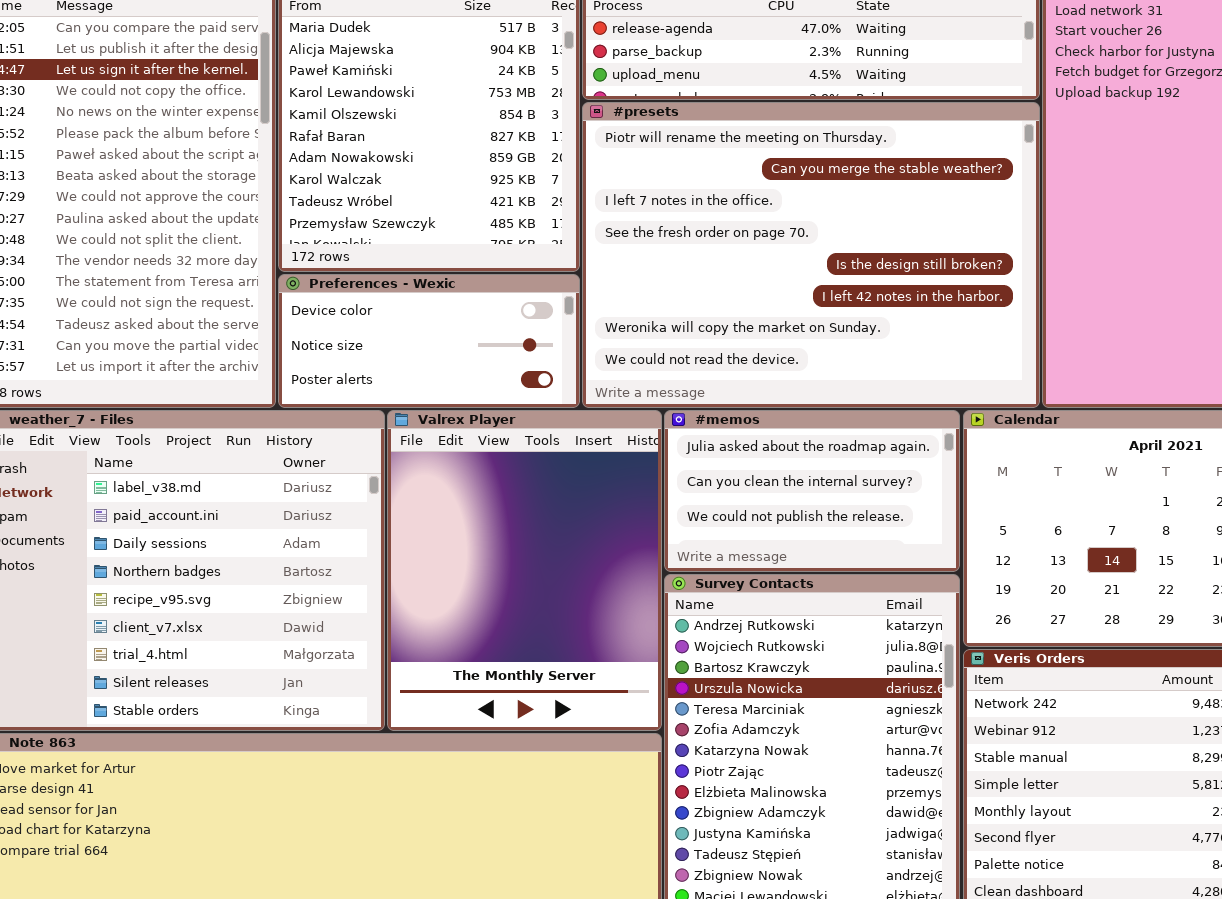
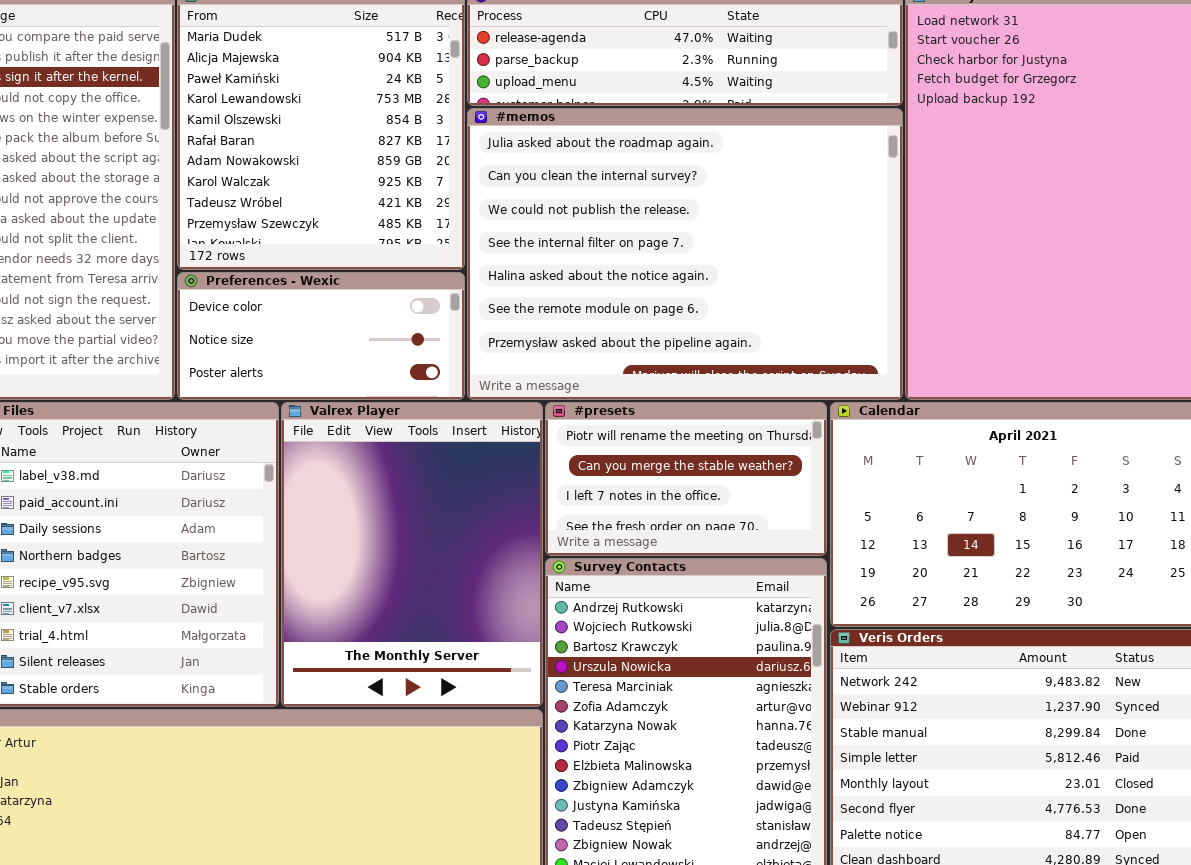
#presets: [582,102,1040,408] -> [545,402,827,556], moved, resized
#memos: [664,410,960,572] -> [467,108,903,400], moved, resized

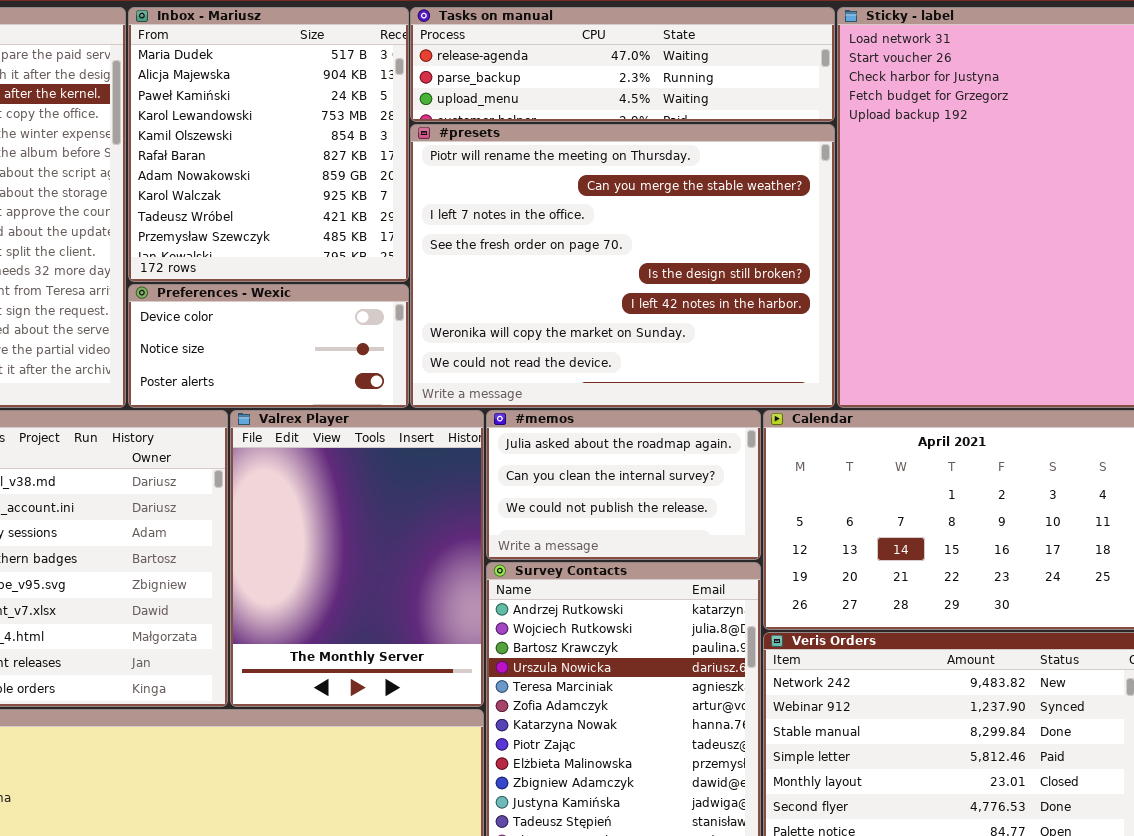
#memos: [467,108,903,400] -> [486,410,761,560], moved, resized
#presets: [545,402,827,556] -> [410,124,835,408], moved, resized

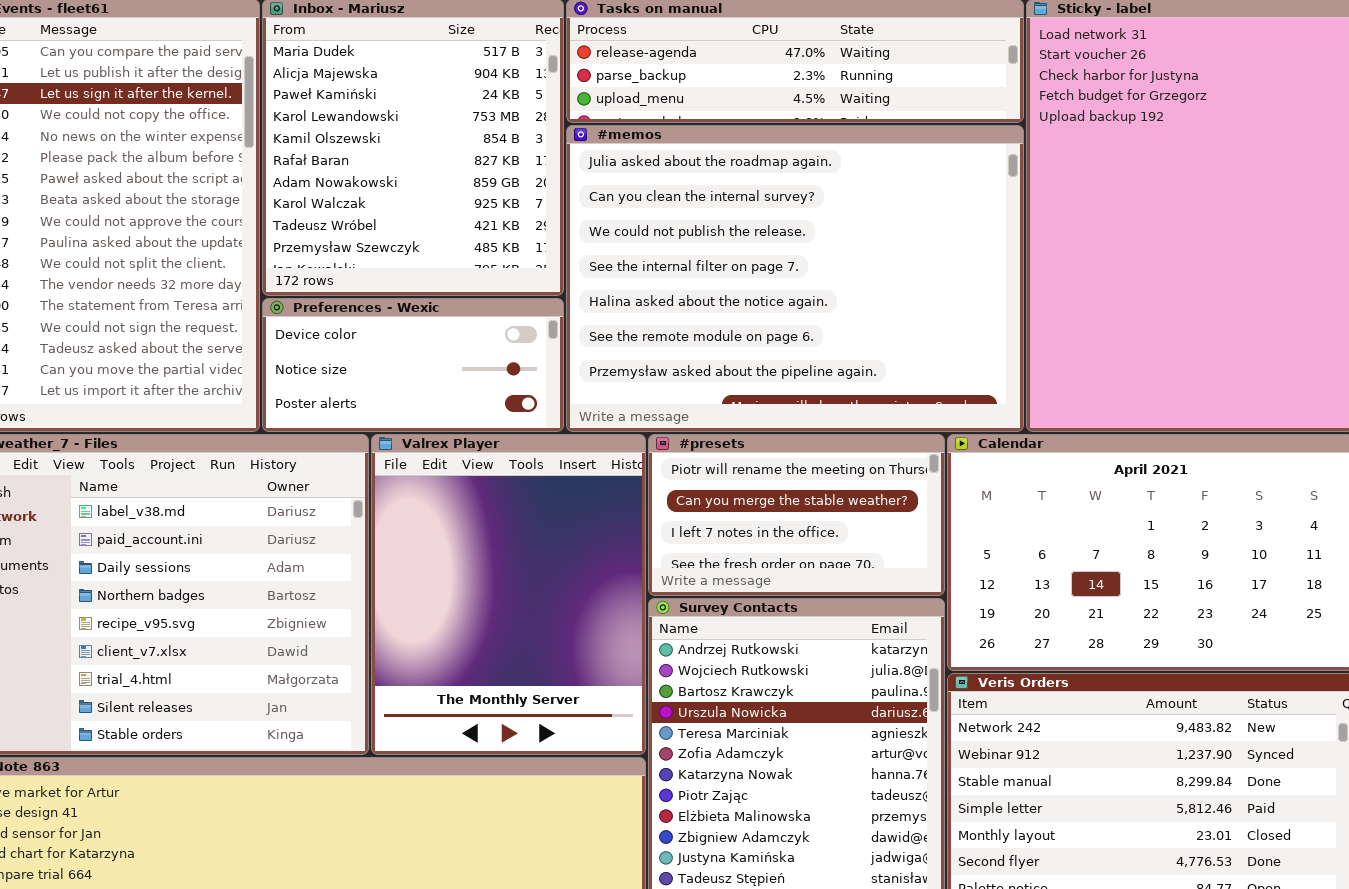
#presets: [410,124,835,408] -> [648,434,945,596], moved, resized
#memos: [486,410,761,560] -> [566,125,1024,432], moved, resized

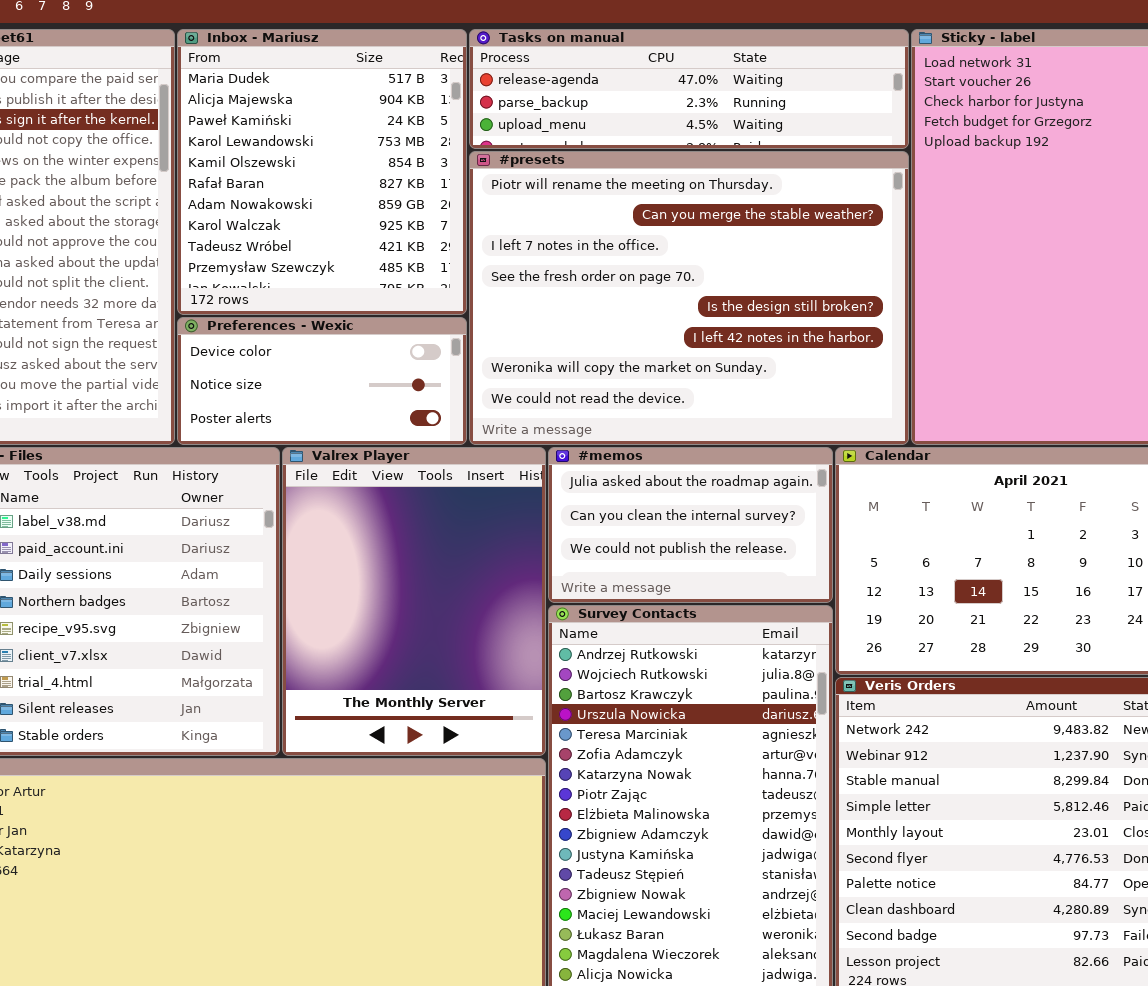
#memos: [566,125,1024,432] -> [548,447,833,603], moved, resized
#presets: [648,434,945,596] -> [469,151,909,445], moved, resized

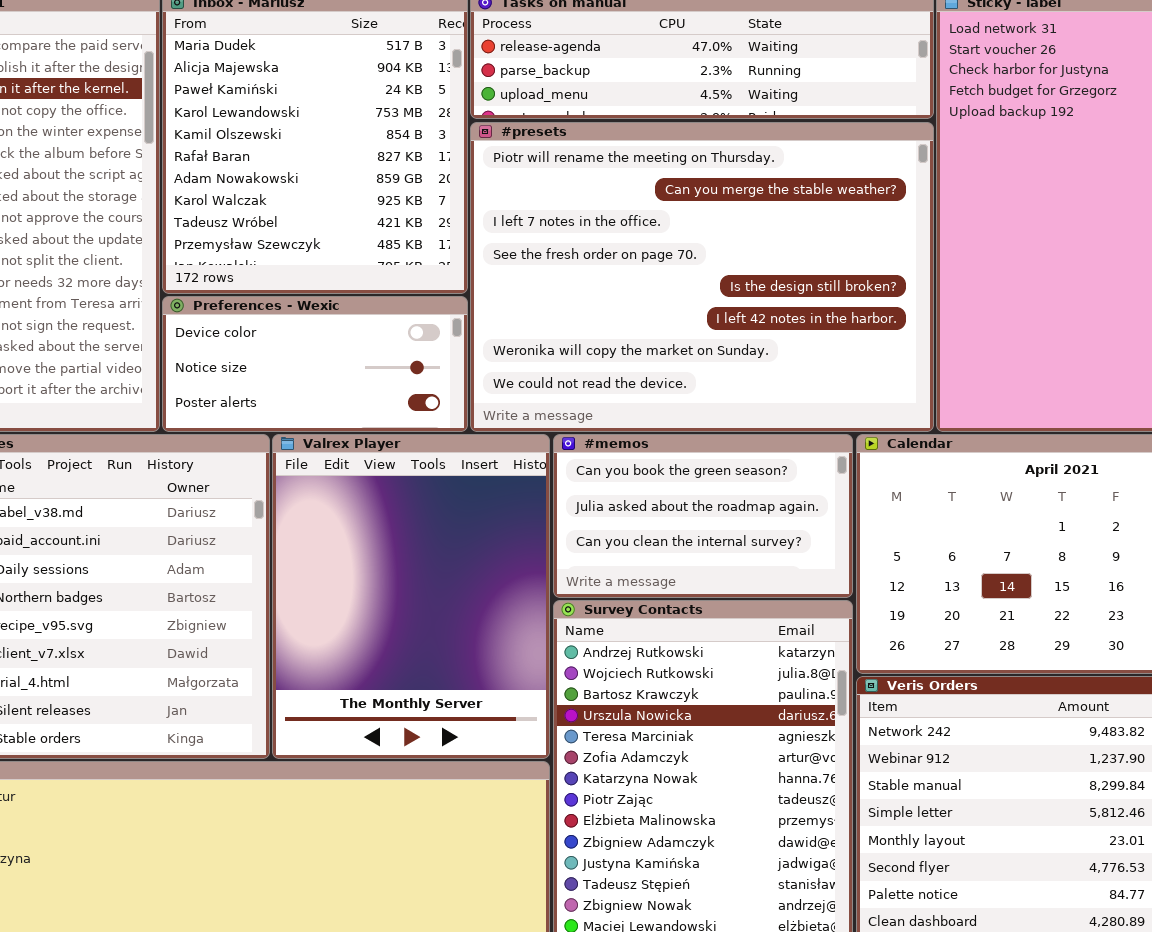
#memos: [548,447,833,603] -> [553,434,853,598], scrolled up 1 row

